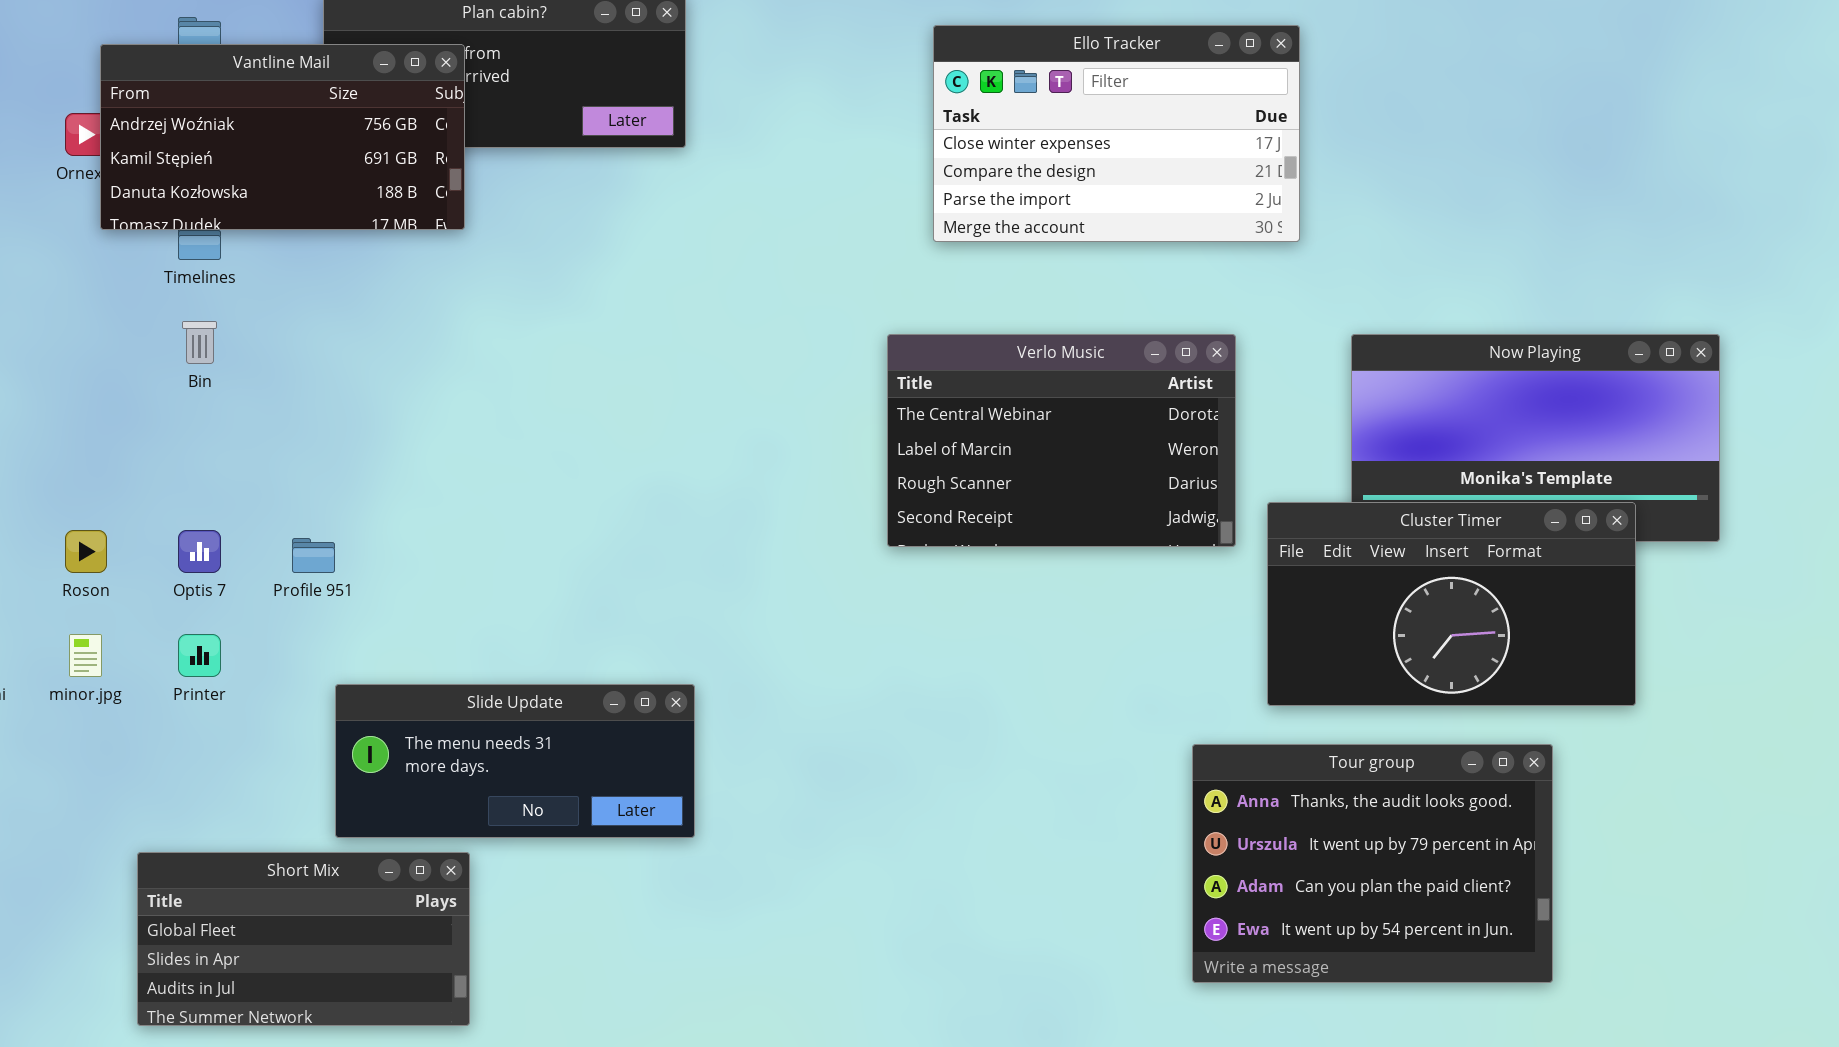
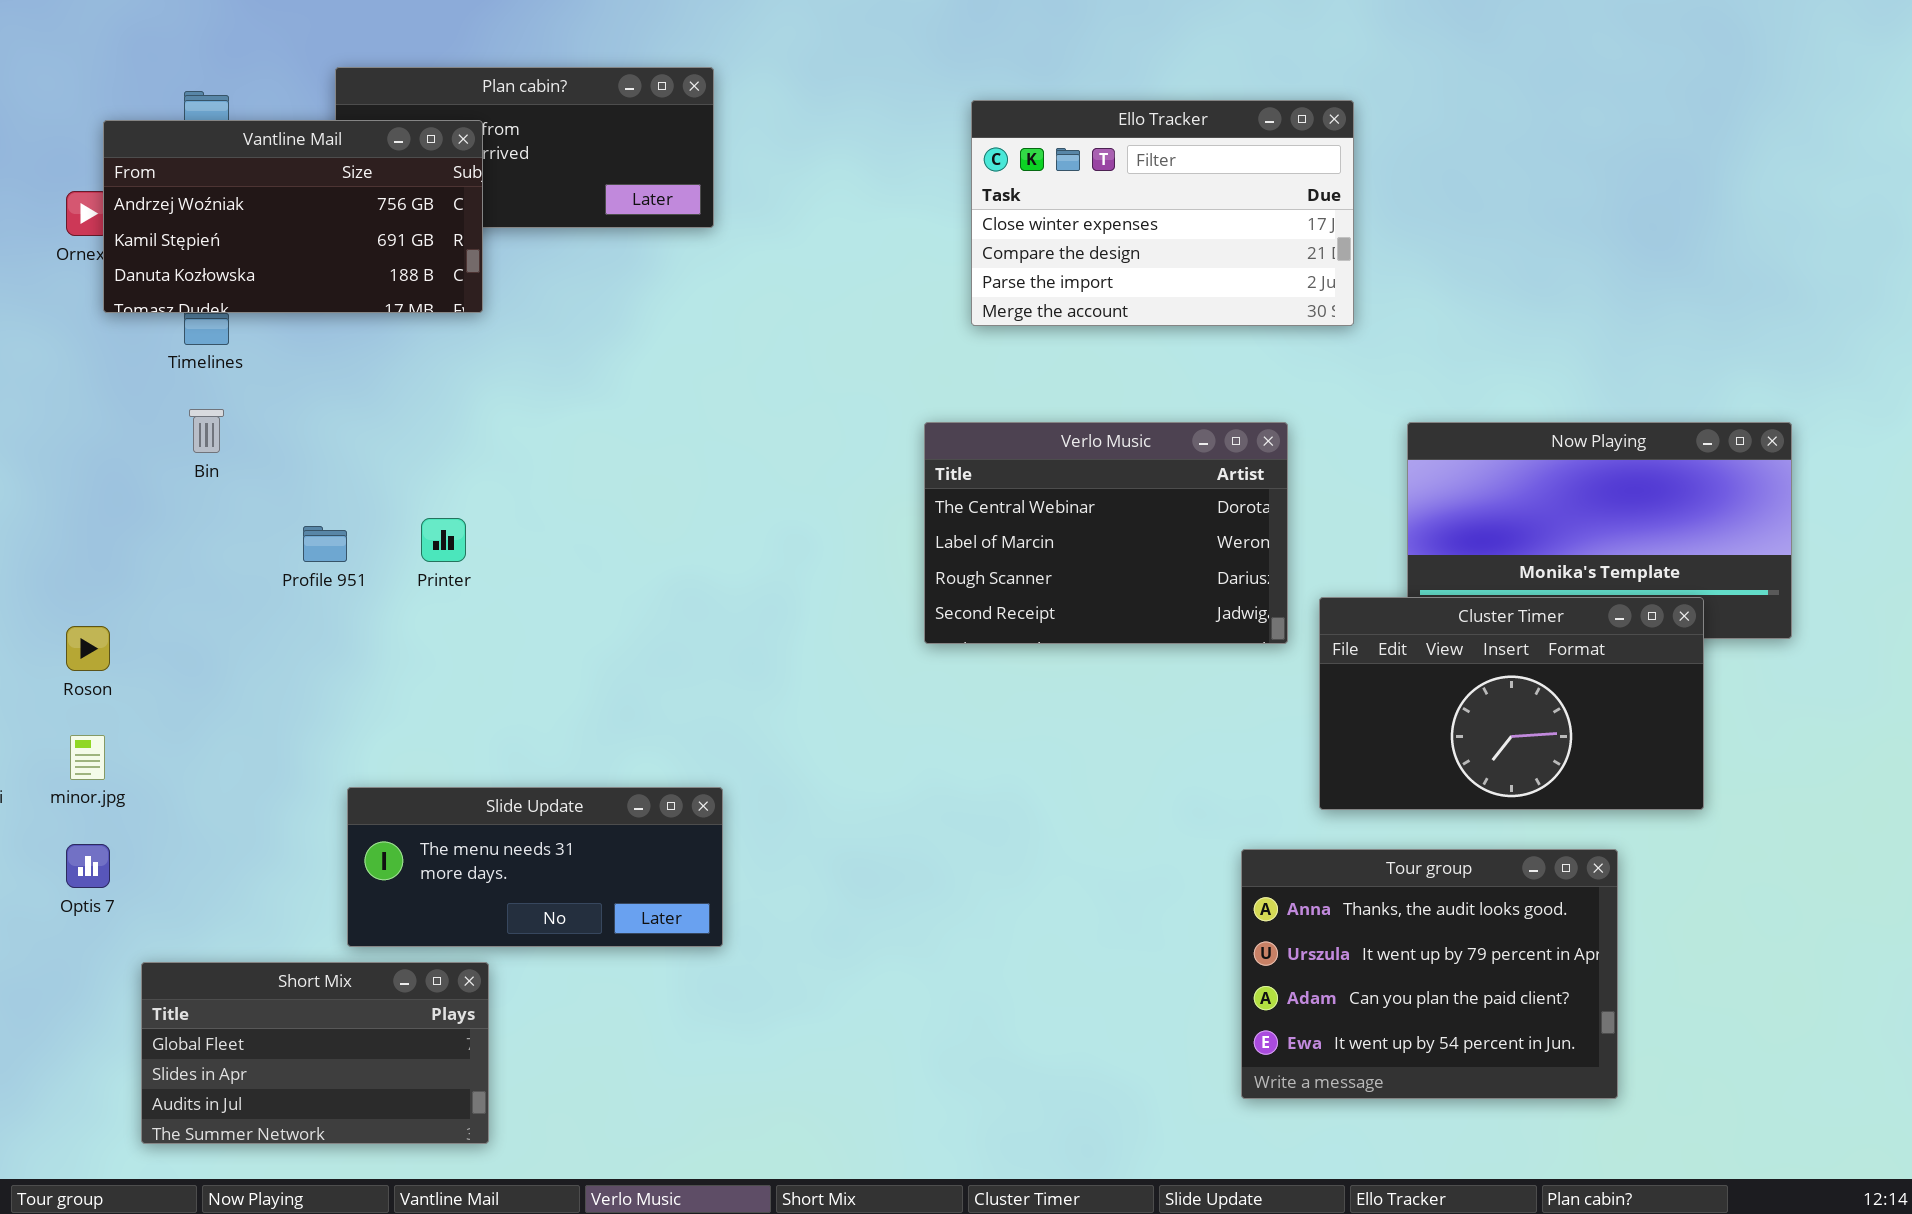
Optis 7: [178,530,221,573] -> [66,844,110,888], moved
Profile 951: [292,538,335,573] -> [303,526,347,562], moved
Printer: [178,634,221,677] -> [421,518,466,562], moved

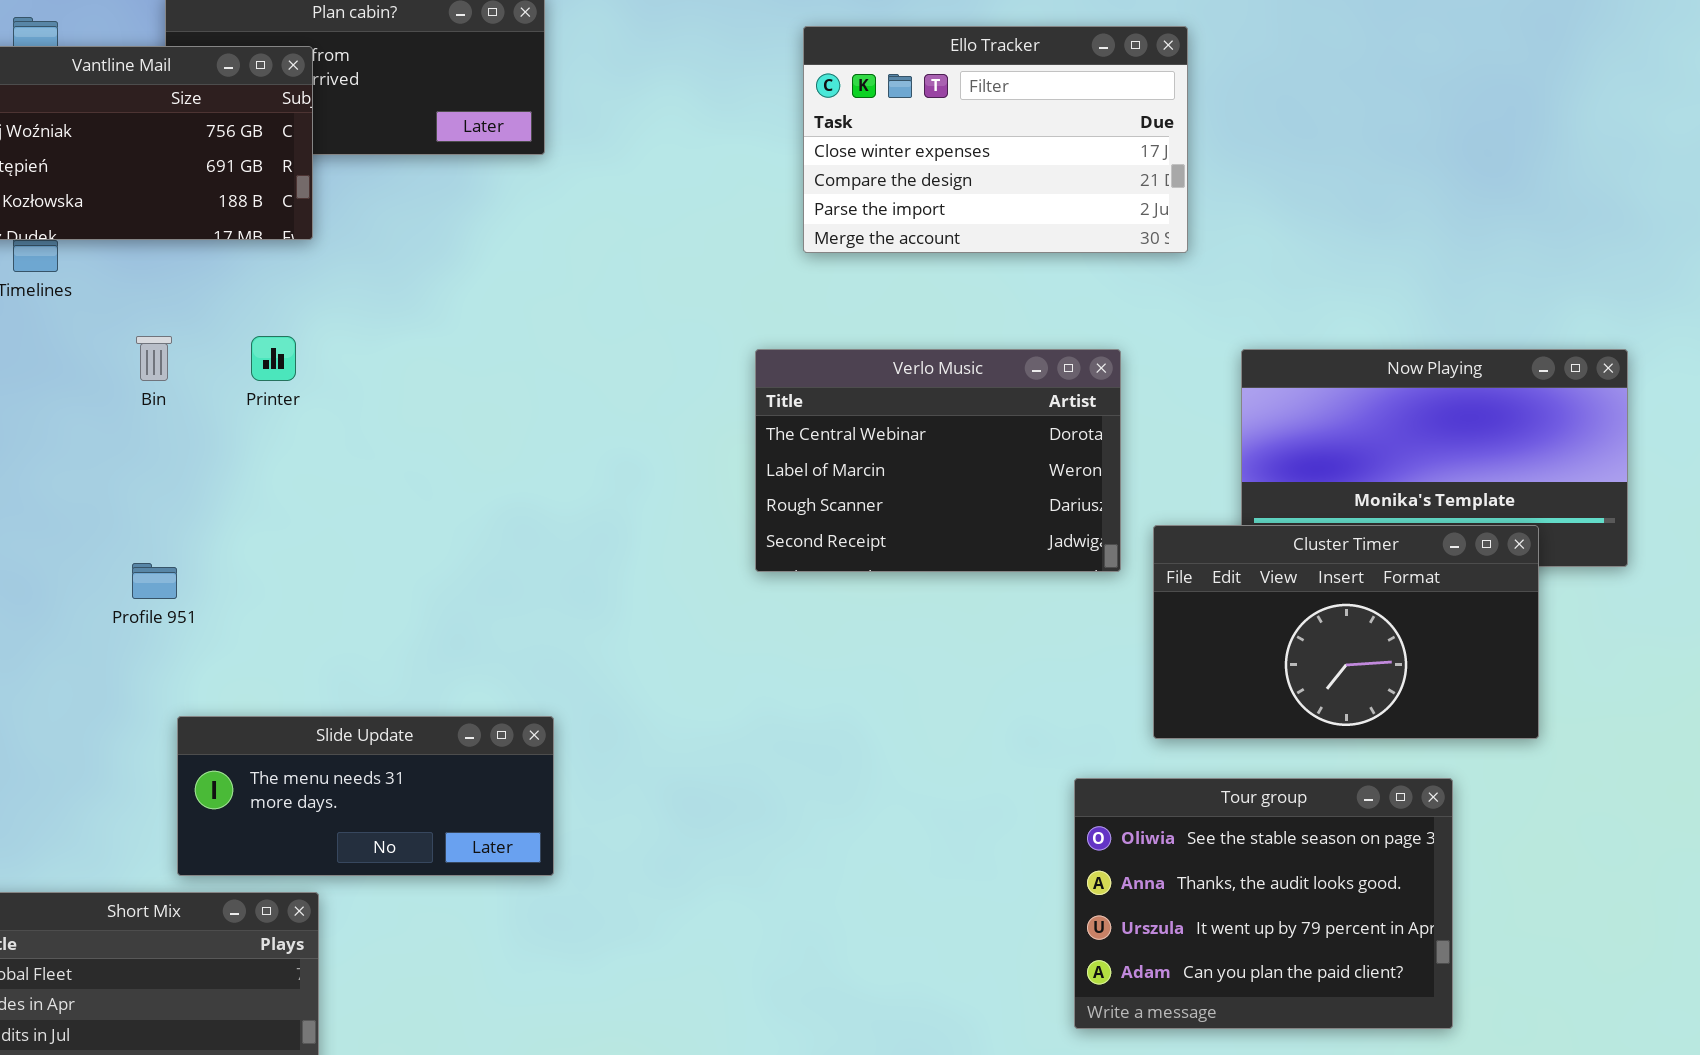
Bin: [189,409,224,453] -> [136,336,172,381], moved
Printer: [421,518,466,562] -> [251,336,296,381], moved
Profile 951: [303,526,347,562] -> [132,563,177,599], moved
Tour group: [1241,849,1618,1099] -> [1074,778,1453,1029], scrolled up 1 row

